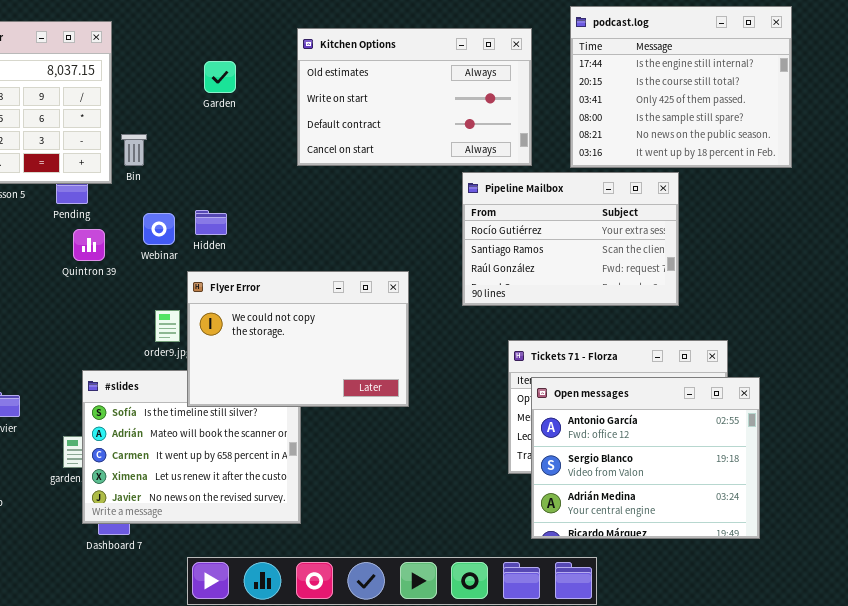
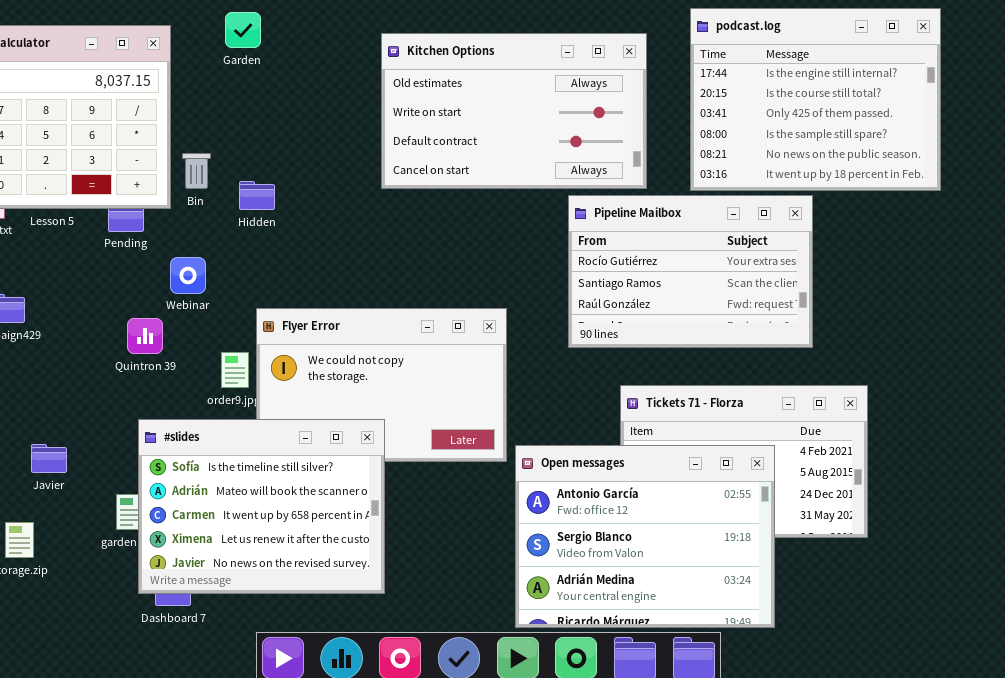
Garden: [204,61,236,93] -> [225,12,261,48], moved
Hidden: [195,210,227,235] -> [239,181,275,210], moved
Webinar: [143,213,175,245] -> [170,257,206,294], moved
Quintron 39: [73,229,105,261] -> [127,318,163,354], moved
#slides: [82,370,301,524] -> [138,419,385,594], raised
Open messages: [531,377,760,539] -> [515,445,775,628], moved

